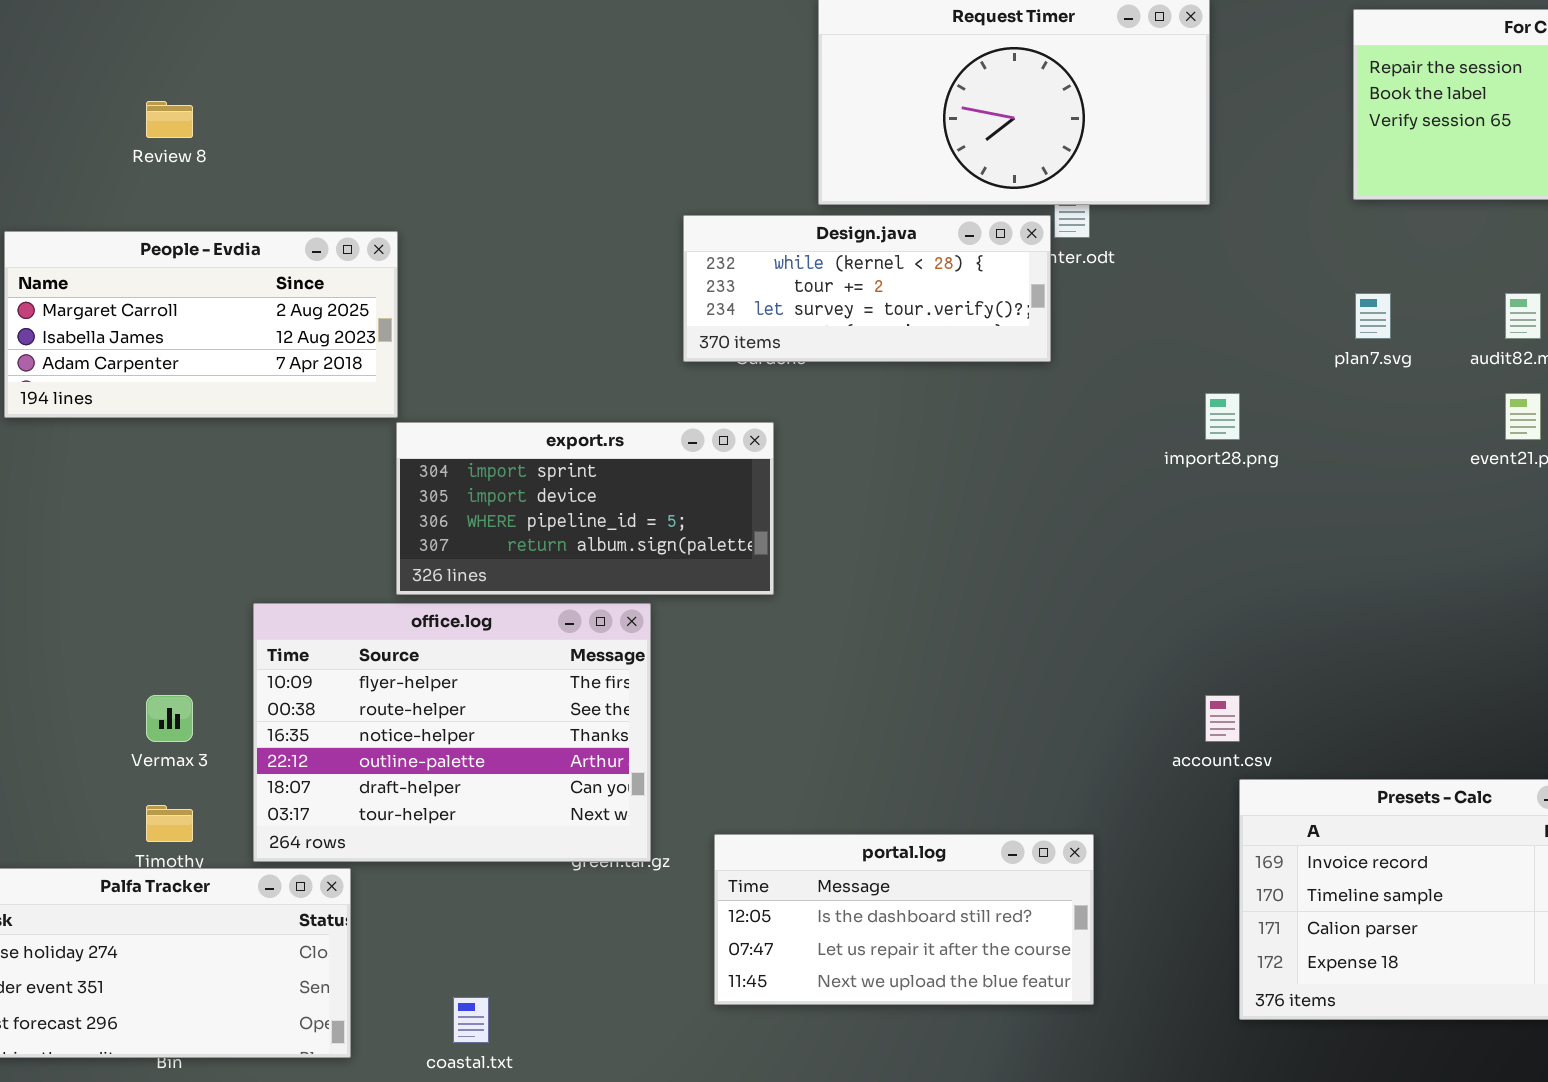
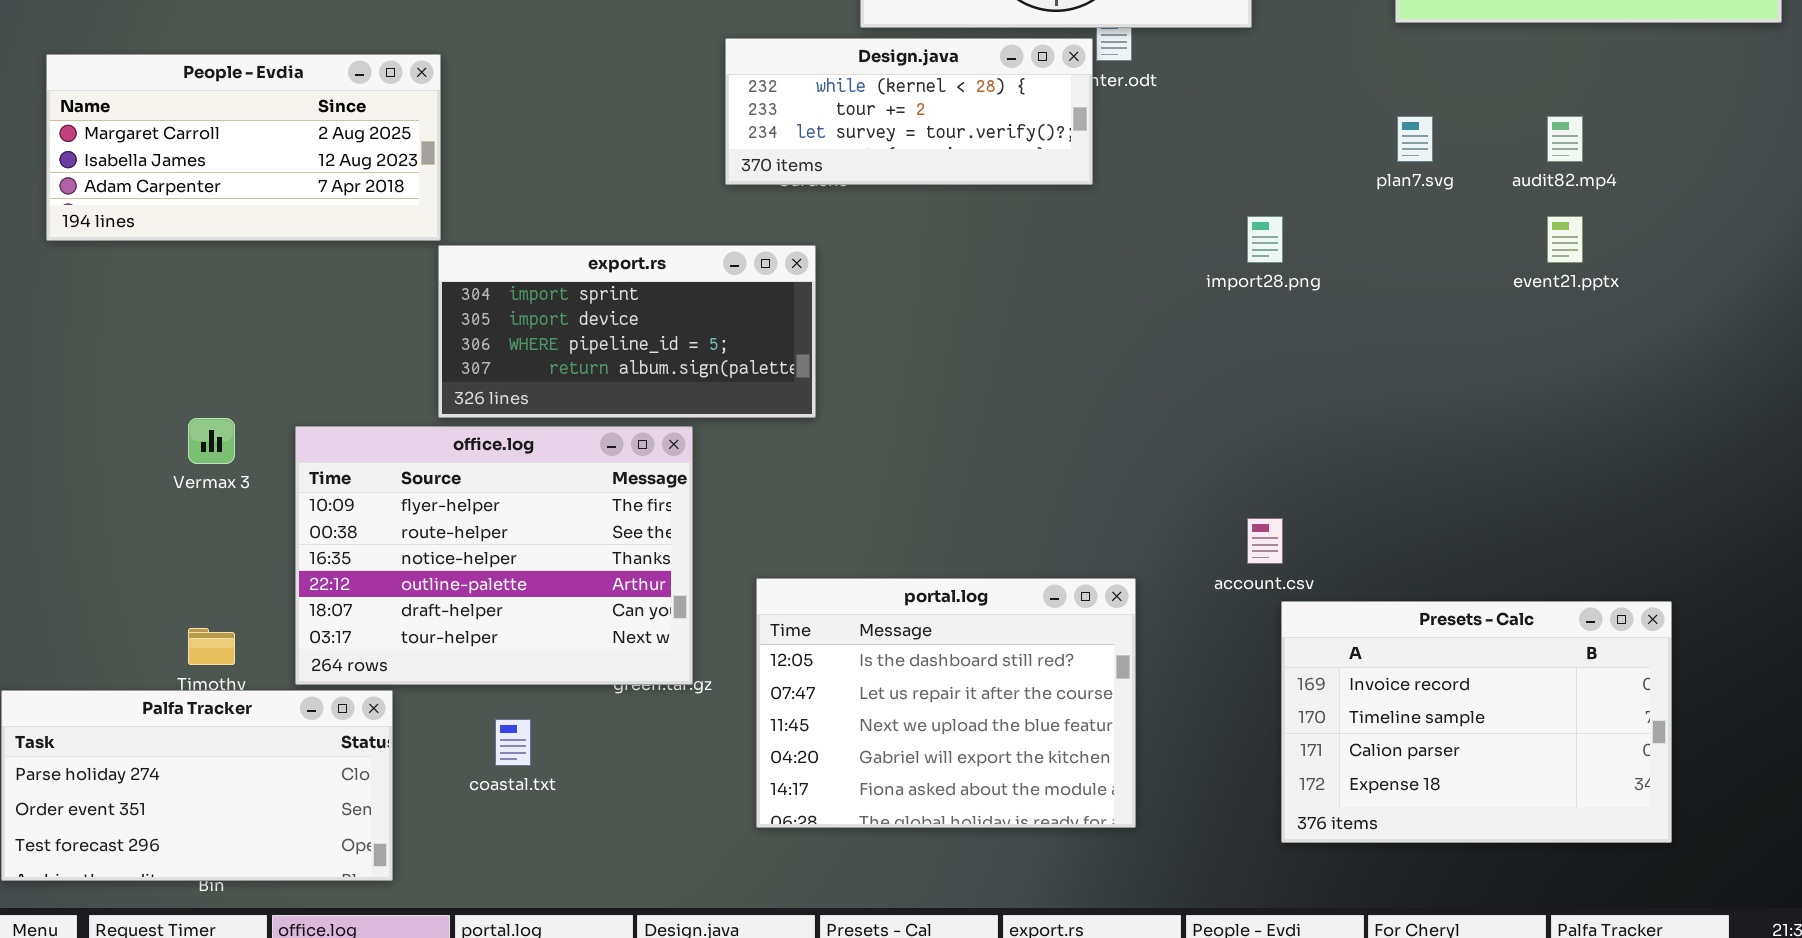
Vermax 3: [146,695,193,742] -> [188,418,235,464], moved
portal.log: [714,834,1094,1005] -> [756,578,1136,828], resized
coastal.txt: [453,997,489,1043] -> [495,719,531,766], moved

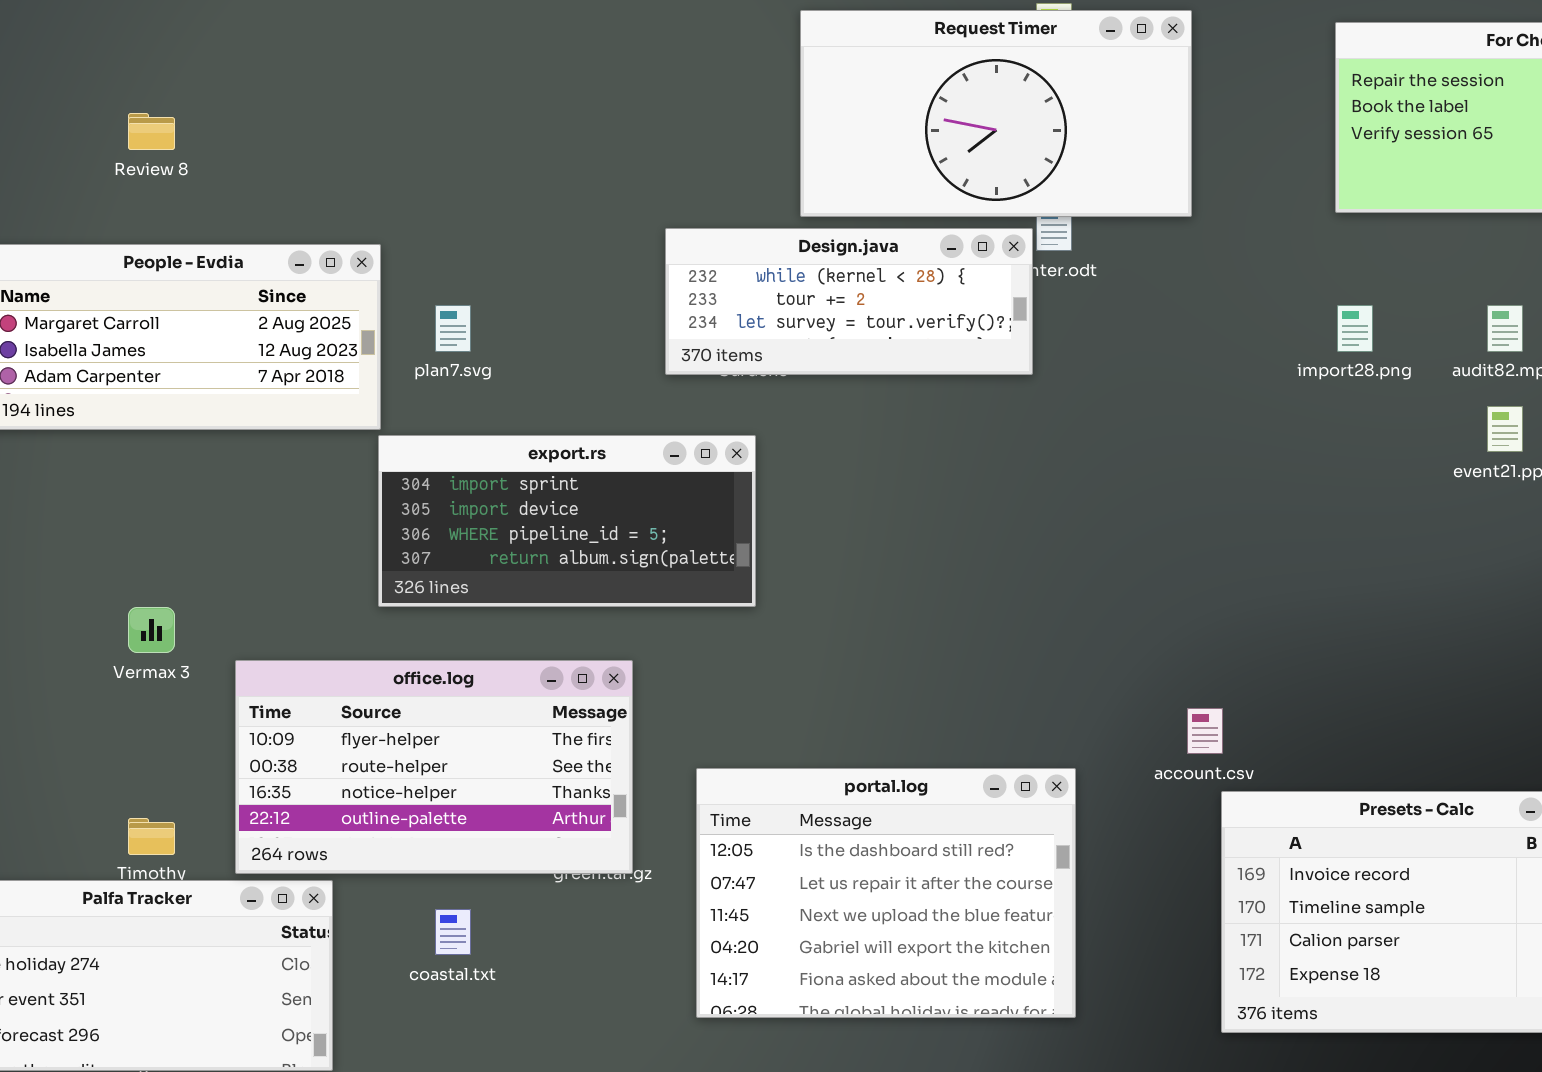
plan7.svg: [1397,116,1433,162] -> [435,305,471,352], moved
import28.png: [1247,216,1283,263] -> [1337,305,1373,352], moved
office.log: [295,426,693,685] -> [235,660,633,874], resized

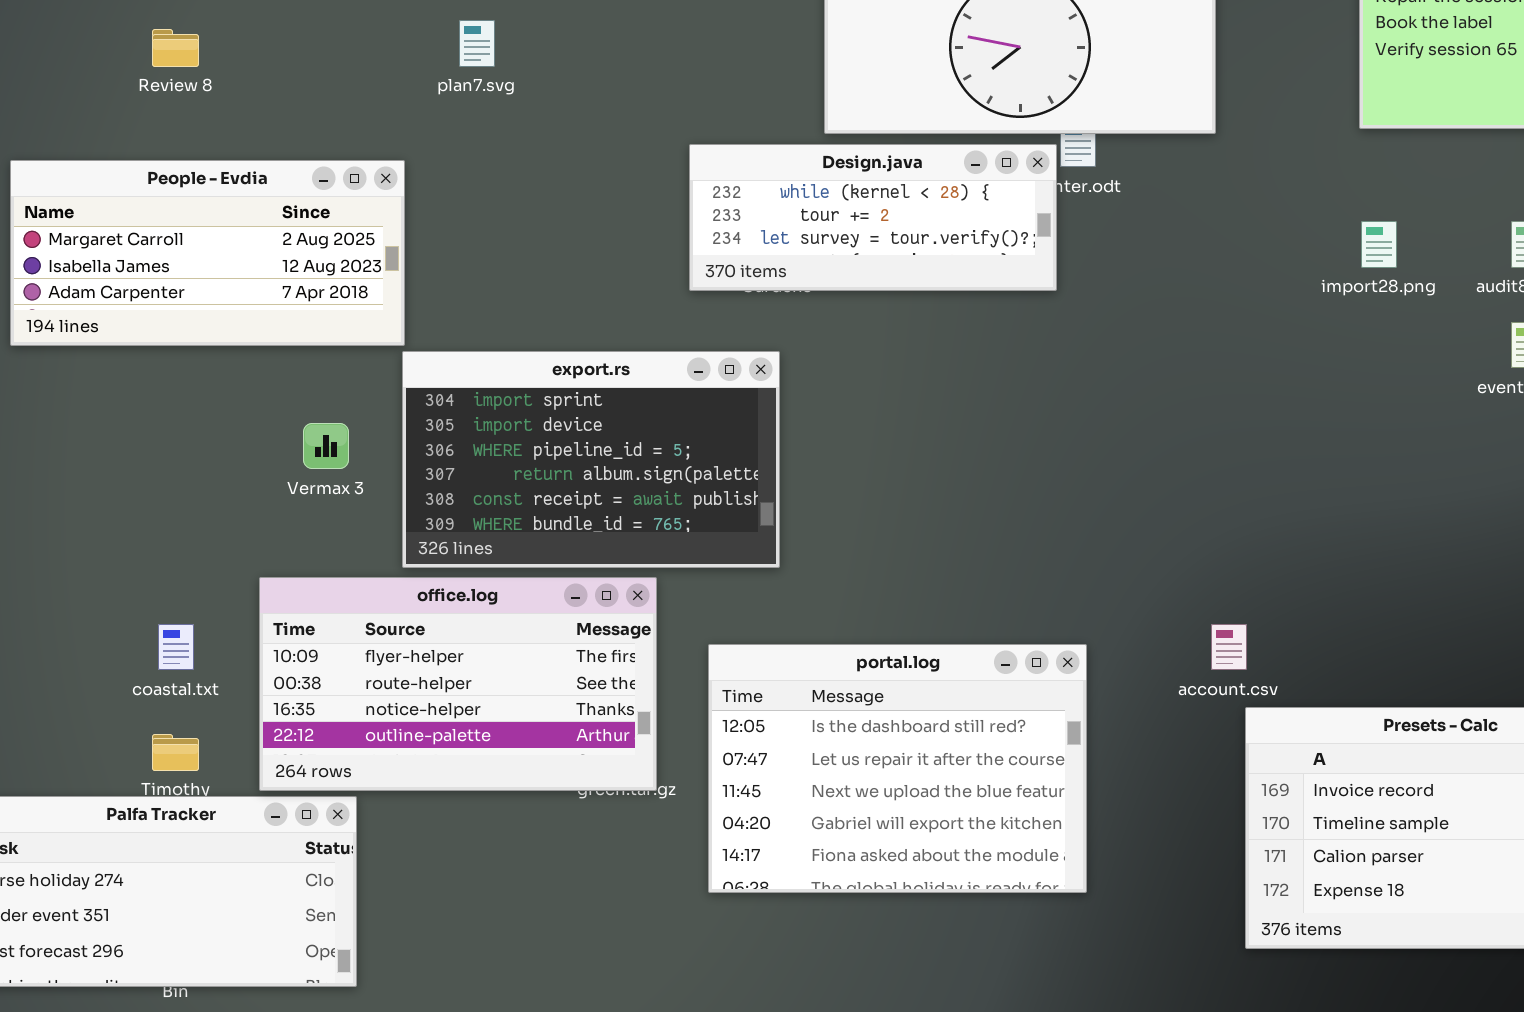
plan7.svg: [435,305,471,352] -> [459,20,495,67], moved
export.rs: [378,435,756,607] -> [402,351,780,568], resized
Vermax 3: [128,607,175,653] -> [303,423,349,469], moved
portal.log: [696,768,1076,1018] -> [708,644,1087,893], moved
coastal.txt: [435,909,471,955] -> [158,624,194,670], moved

